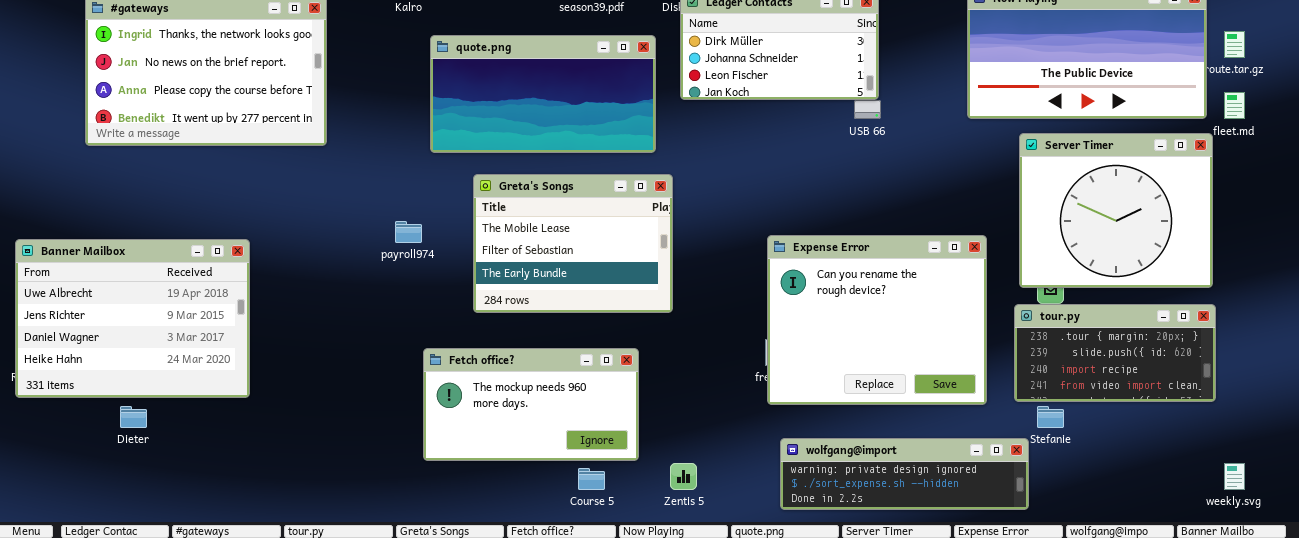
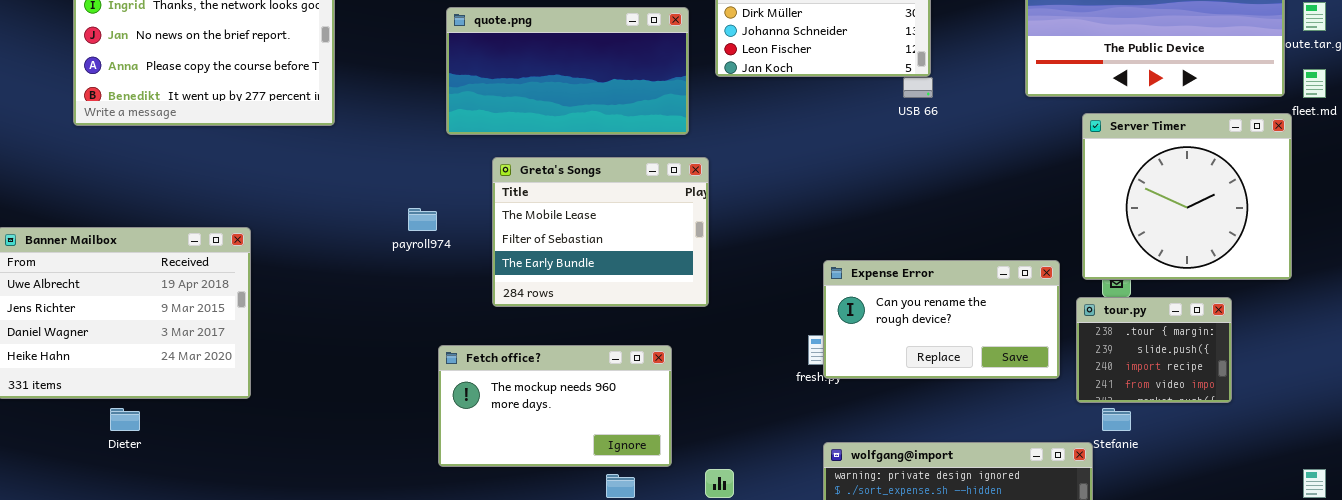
Expense Error: [767,235,987,405] -> [823,260,1060,379], moved, resized
tour.py: [1014,304,1216,402] -> [1076,297,1232,403], resized

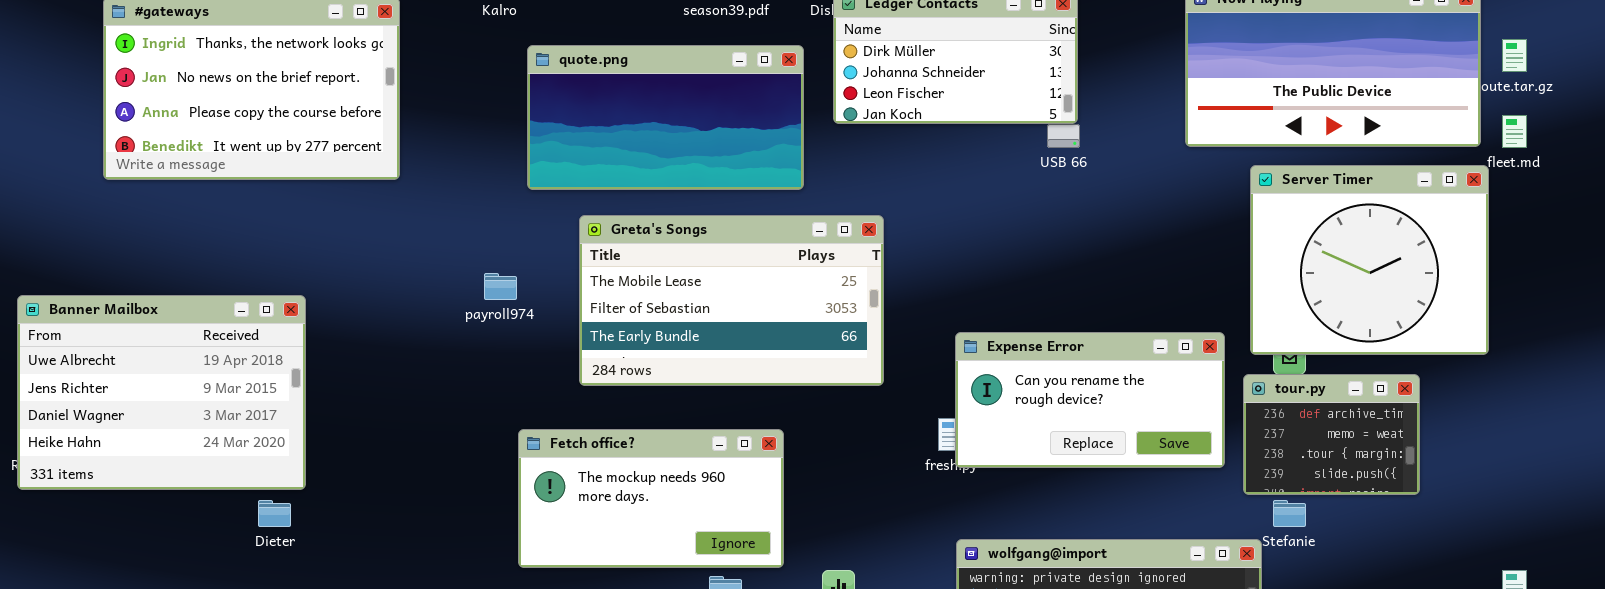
Greta's Songs: [492,157,709,307] -> [579,215,884,386], resized
tour.py: [1076,297,1232,403] -> [1243,374,1420,495], scrolled up 2 rows
Dieter: [110,408,140,431] -> [258,500,291,527], moved

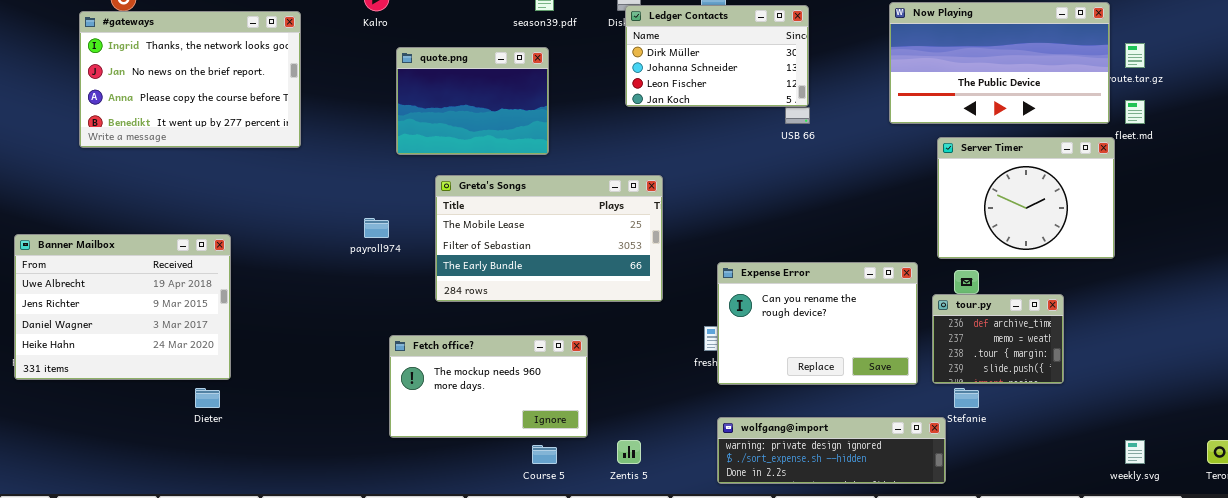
quote.png: [527,45,804,190] -> [396,47,549,155], resized
Server Timer: [1250,165,1489,355] -> [937,137,1115,259], resized
Expense Error: [955,332,1225,468] -> [717,262,918,385], resized

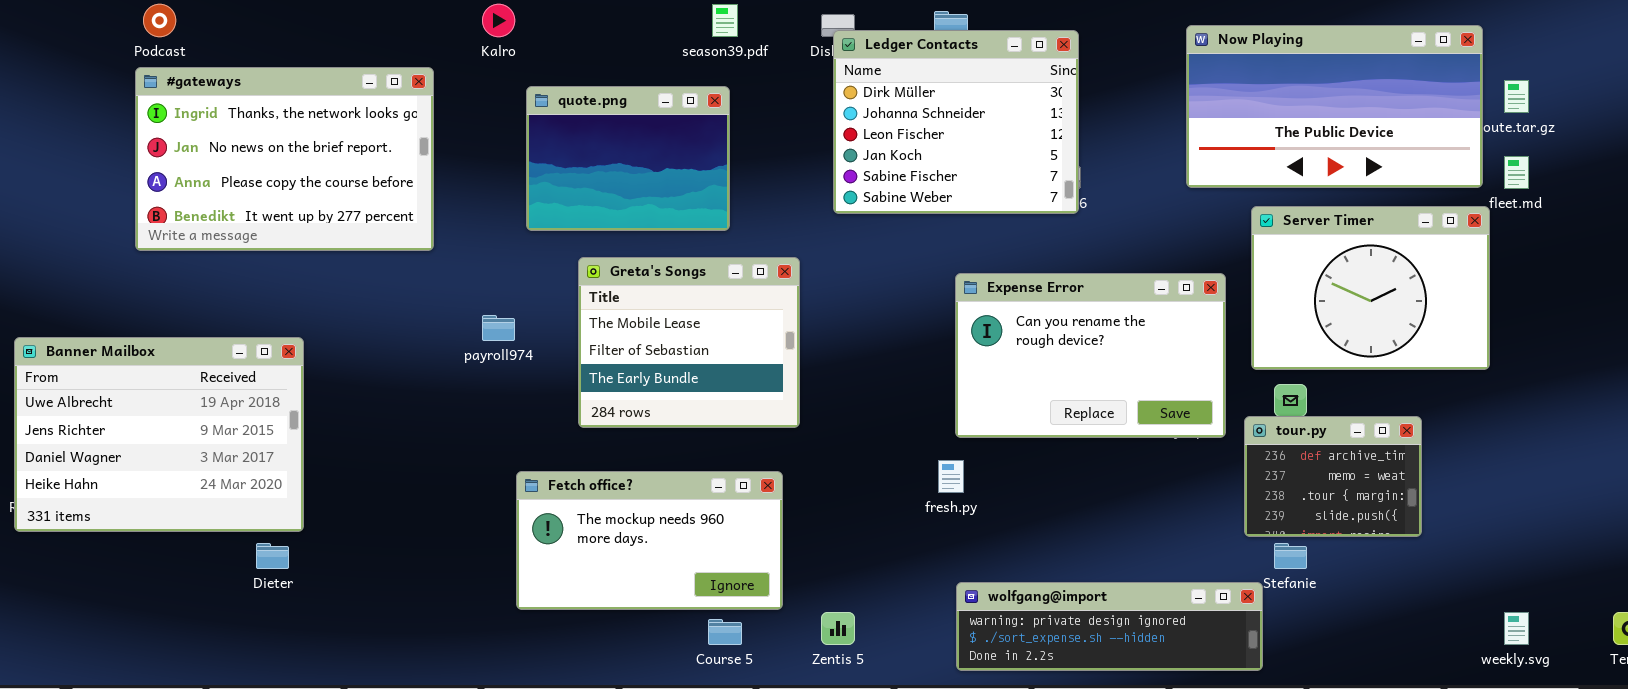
Ledger Contacts: [625,5,809,107] -> [833,30,1079,214], resized
#gateways: [79,11,301,148] -> [135,67,434,251], moved
Greta's Songs: [435,175,663,302] -> [578,257,800,428], resized
Expense Error: [717,262,918,385] -> [955,273,1226,438], moved

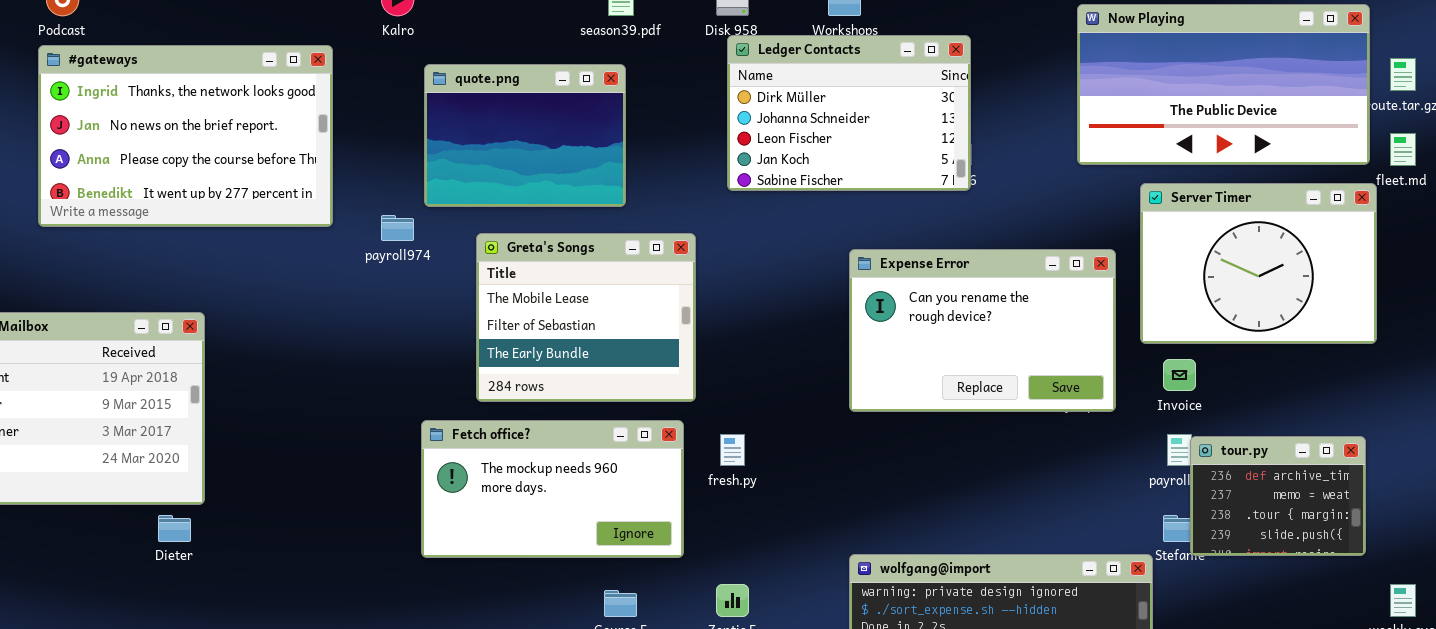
Ledger Contacts: [833,30,1079,214] -> [727,35,971,191], resized
payroll974: [482,315,515,341] -> [381,215,414,241], moved
tour.py: [1244,416,1422,537] -> [1190,436,1366,556], moved
fresh.py: [938,460,964,493] -> [720,434,745,466], moved
Fetch office?: [516,471,783,610] -> [421,420,684,558], moved

